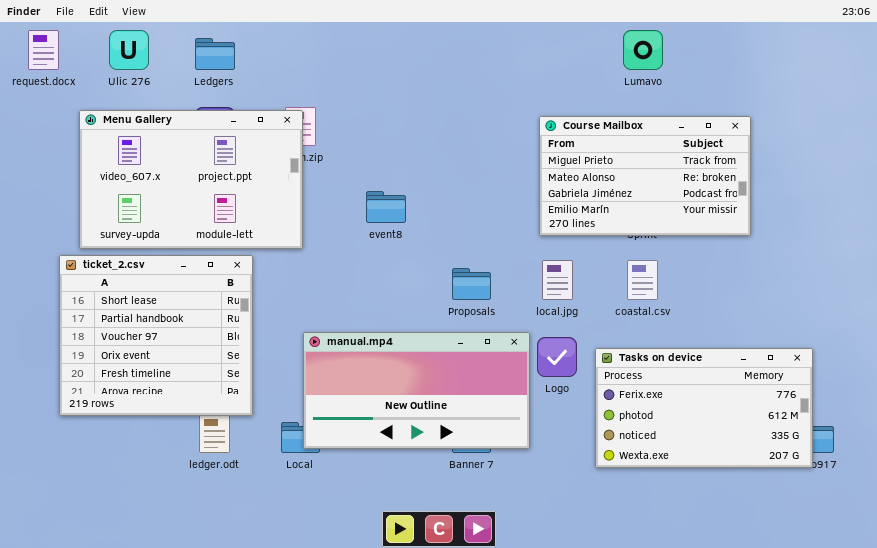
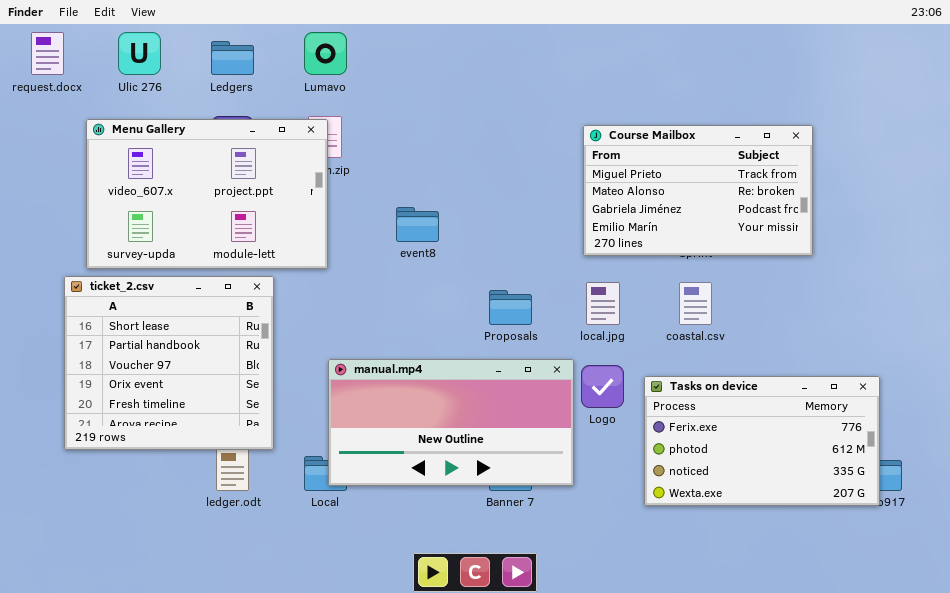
Lumavo: [623,30,663,70] -> [304,32,347,75], moved

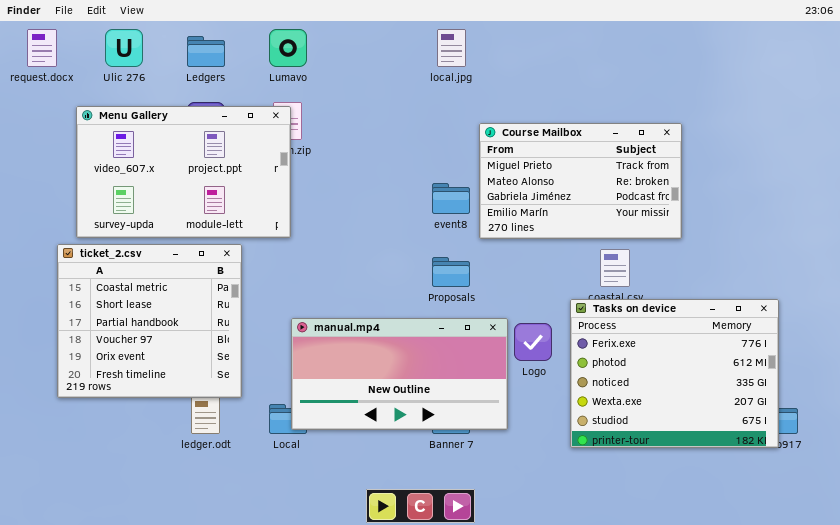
Course Mailbox: [583,125,813,256] -> [479,123,682,239], moved
event8: [396,207,439,242] -> [432,183,470,214], moved
ticket_2.csv: [64,276,274,450] -> [57,244,242,398], scrolled up 1 row
local.jpg: [586,282,620,325] -> [437,29,466,67], moved
Tasks on device: [644,376,880,506] -> [570,299,779,448], resized

